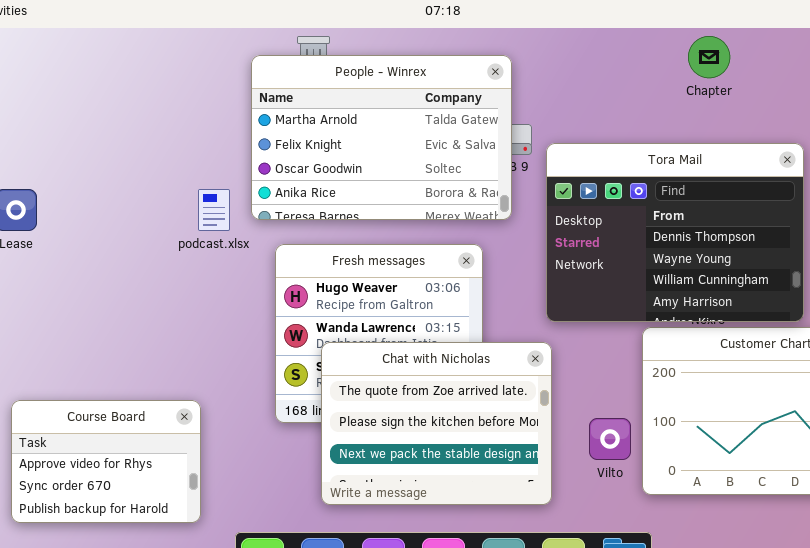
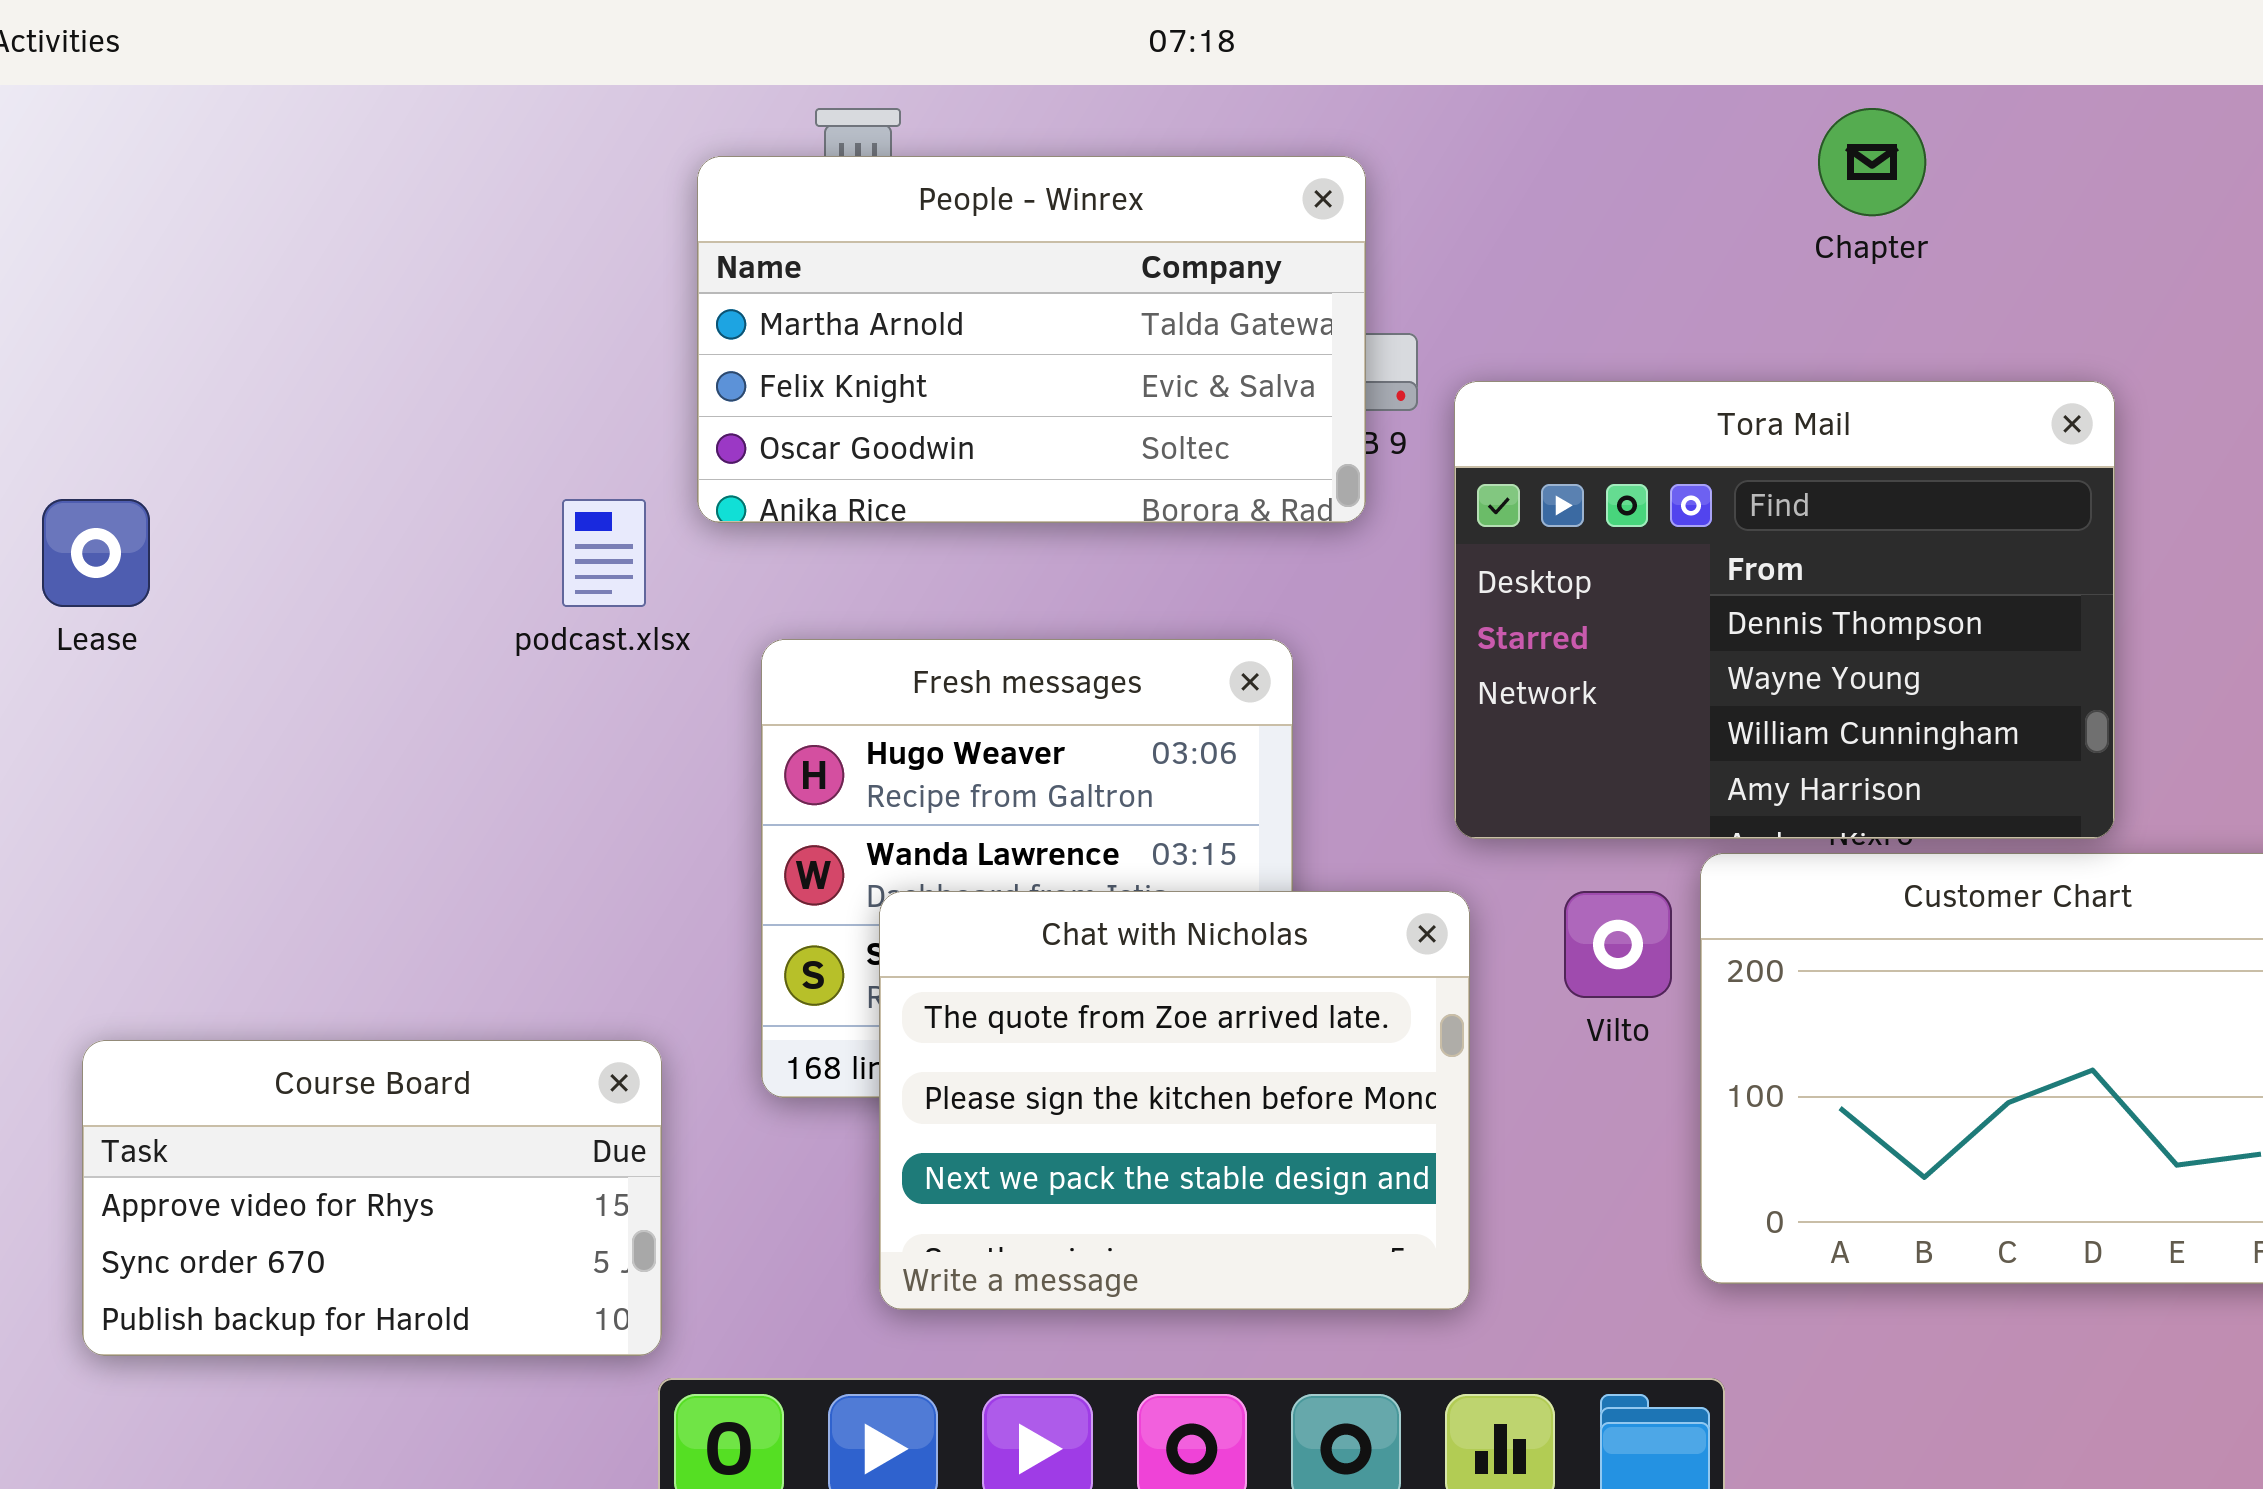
People - Winrex: [251,55,512,220] -> [697,156,1366,523], resized
Course Board: [11,400,201,523] -> [82,1040,662,1356], resized
Vilto: [589,418,631,460] -> [1564,891,1672,998], moved

